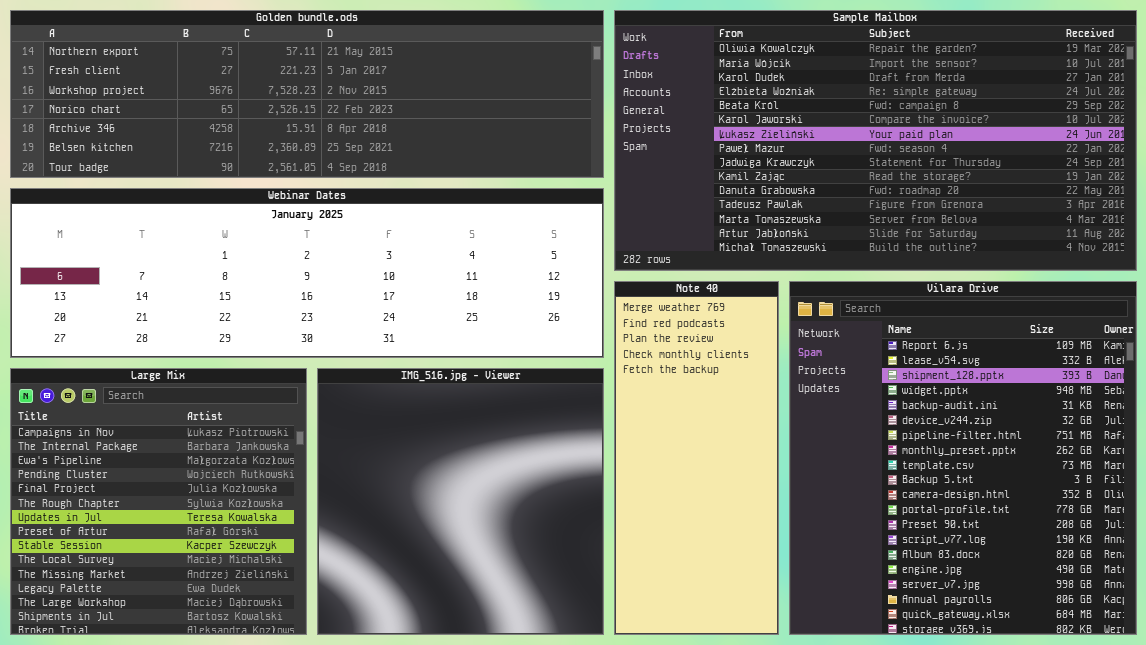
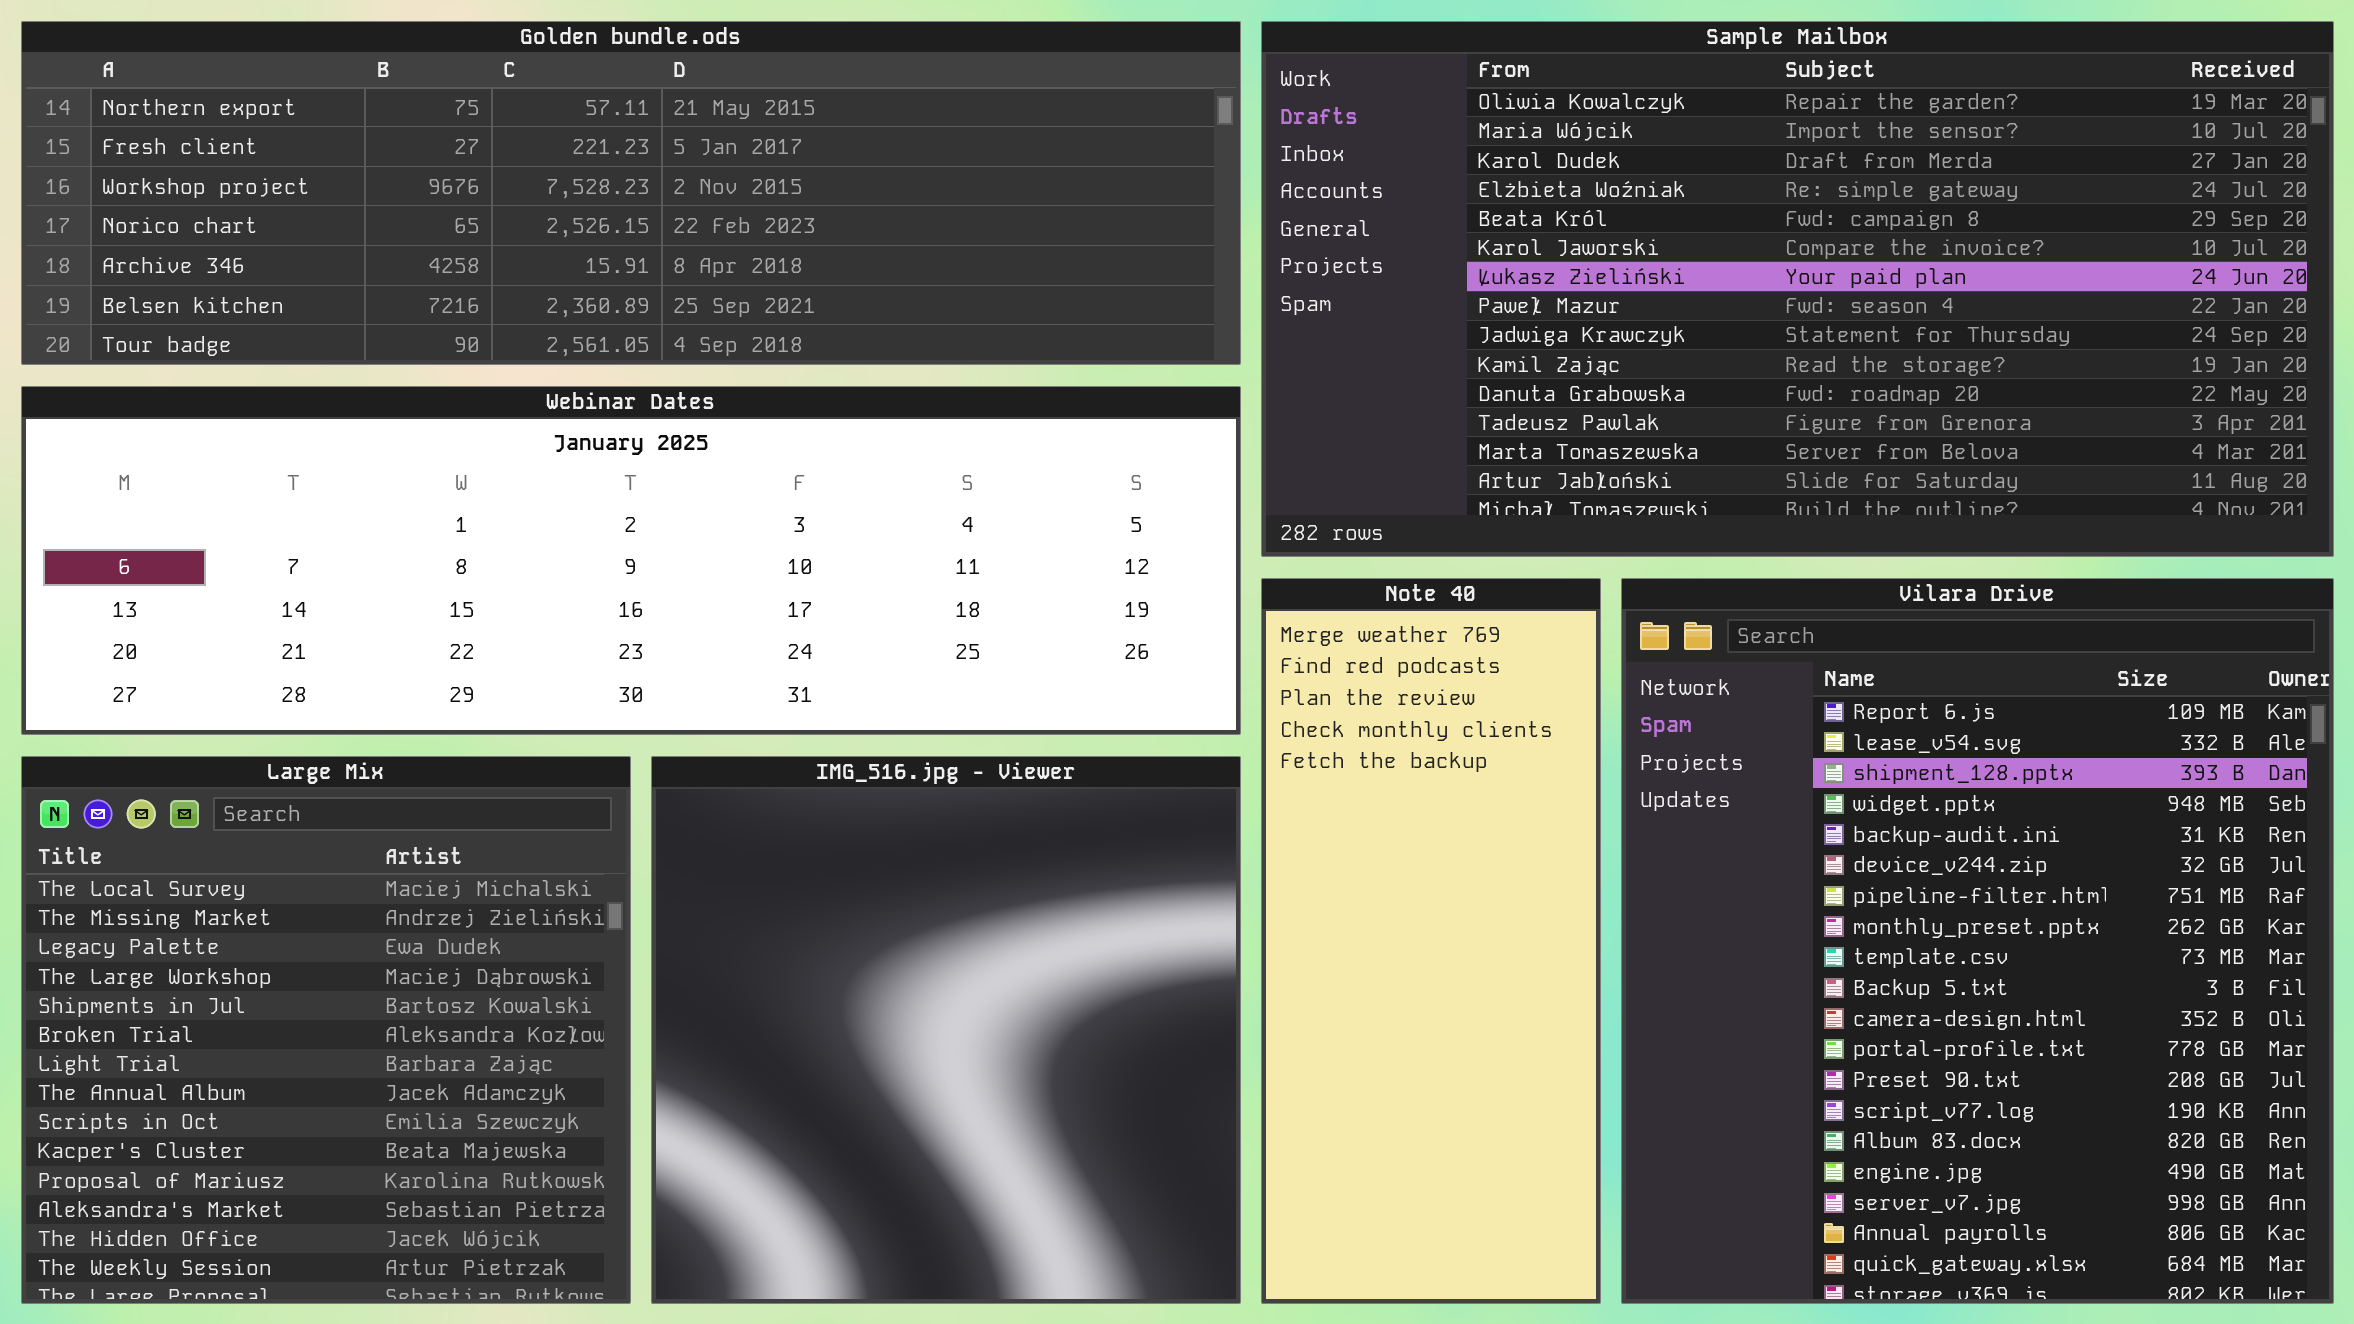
Large Mix: [10,368,307,635] -> [21,756,631,1304], scrolled down 9 rows

